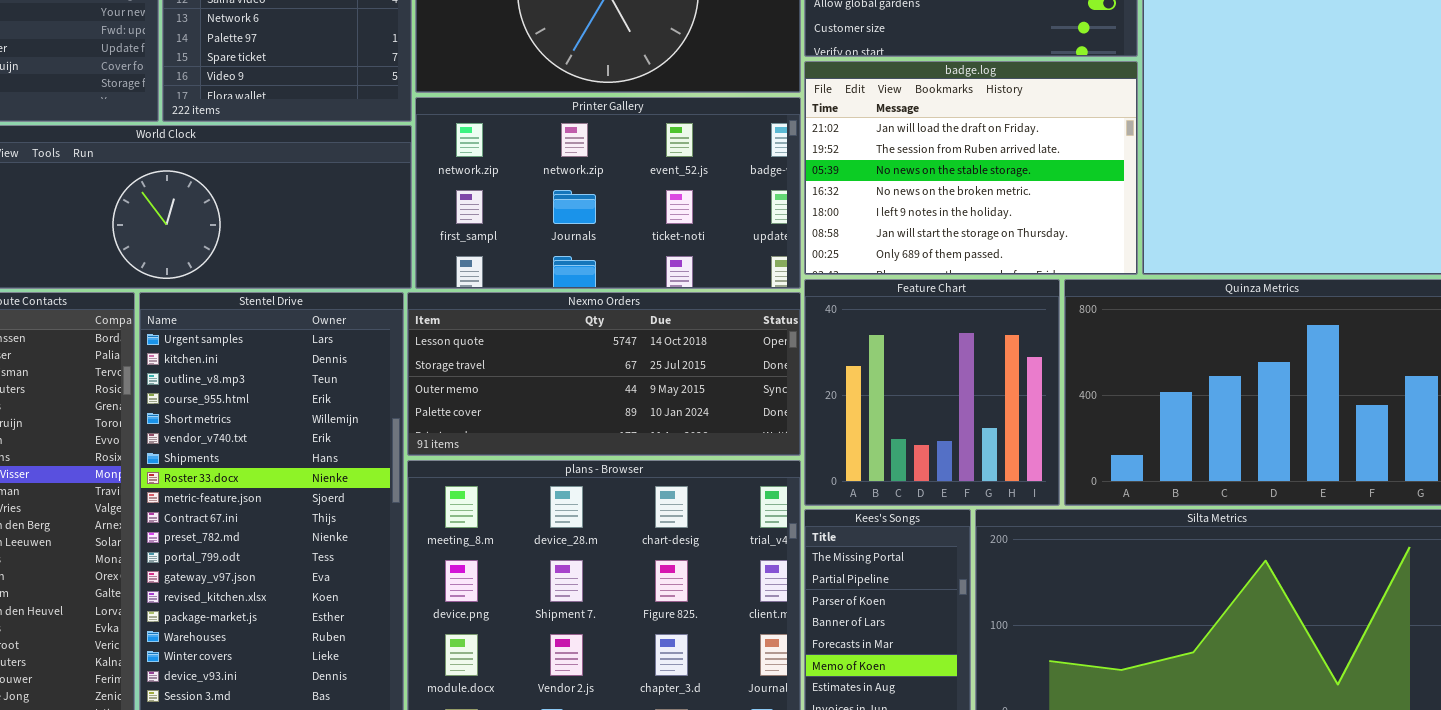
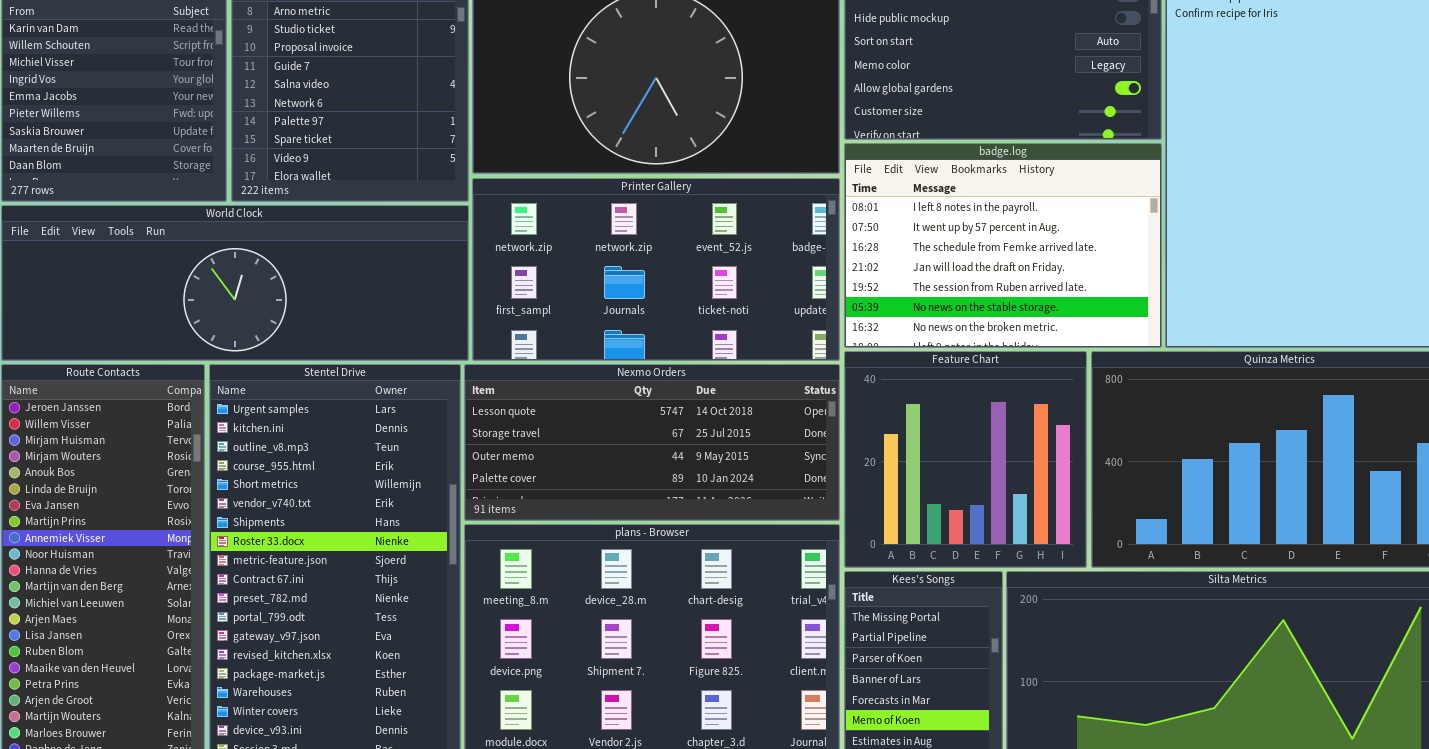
badge.log: [804,61,1138,275] -> [844,143,1162,348], scrolled up 3 rows

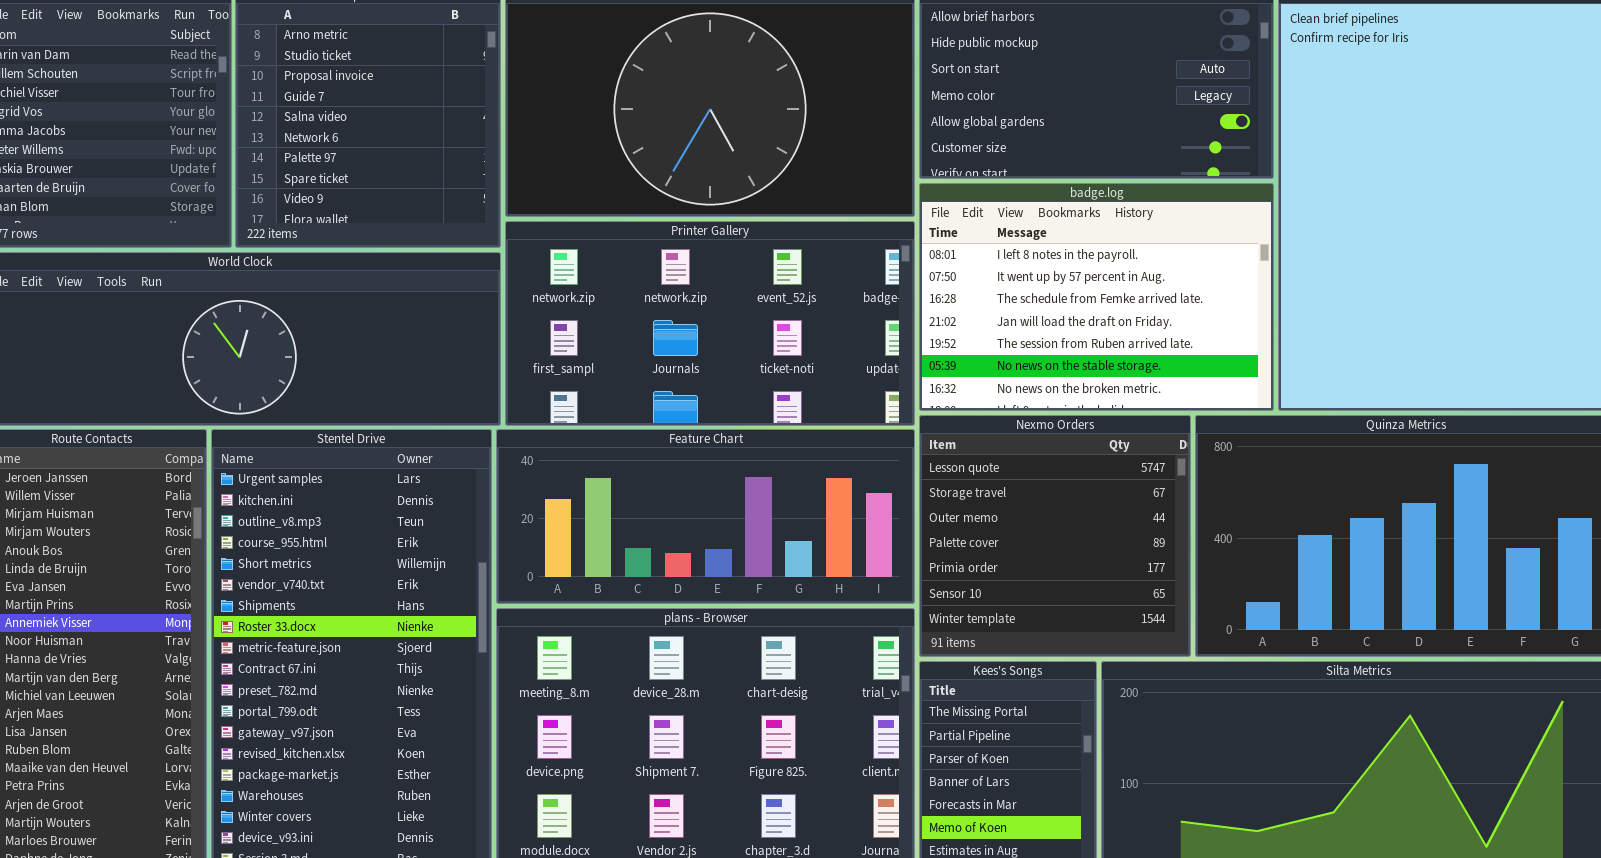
Feature Chart: [844,351,1087,568] -> [496,429,915,604], moved, resized
Nexmo Orders: [464,364,840,521] -> [919,415,1191,657], moved, resized

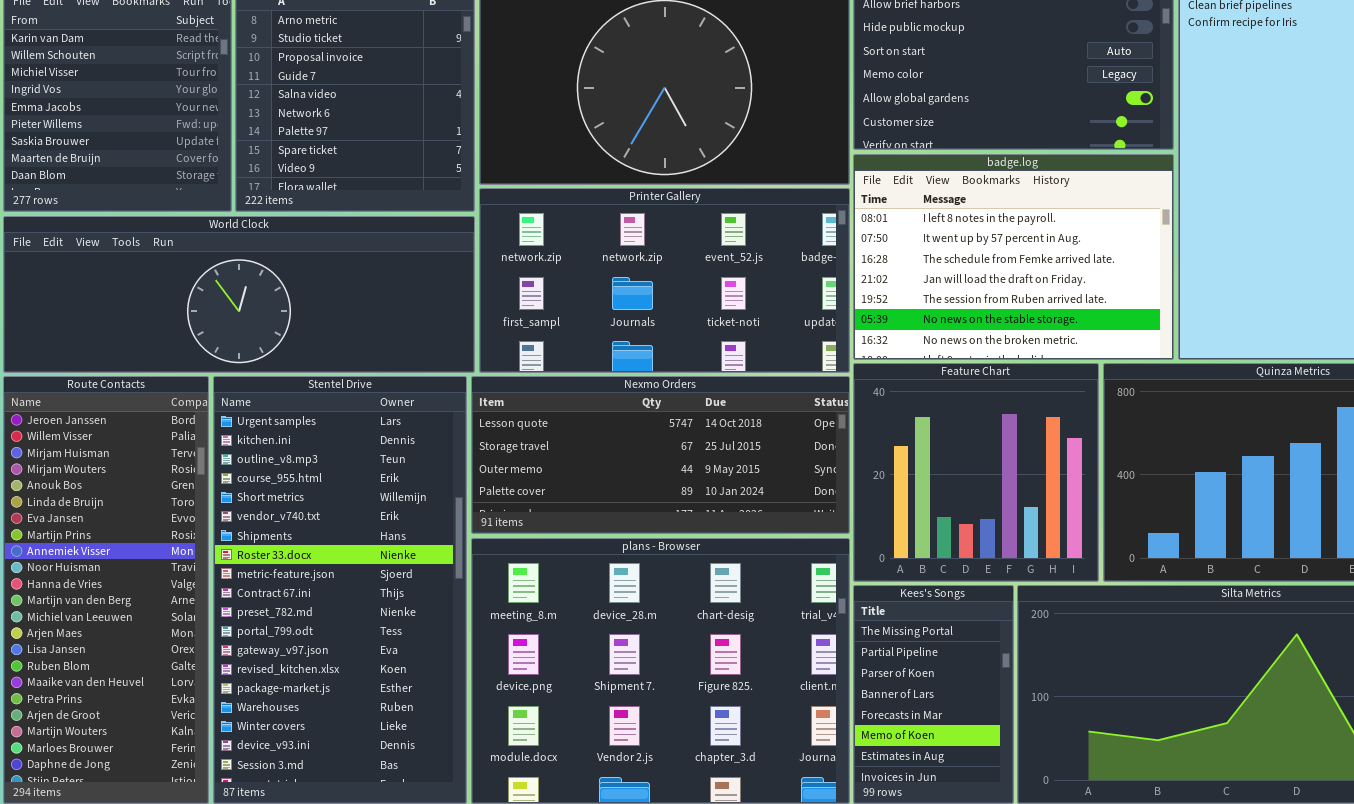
Nexmo Orders: [919,415,1191,657] -> [471,376,850,534], moved, resized
Feature Chart: [496,429,915,604] -> [853,363,1099,582], moved, resized

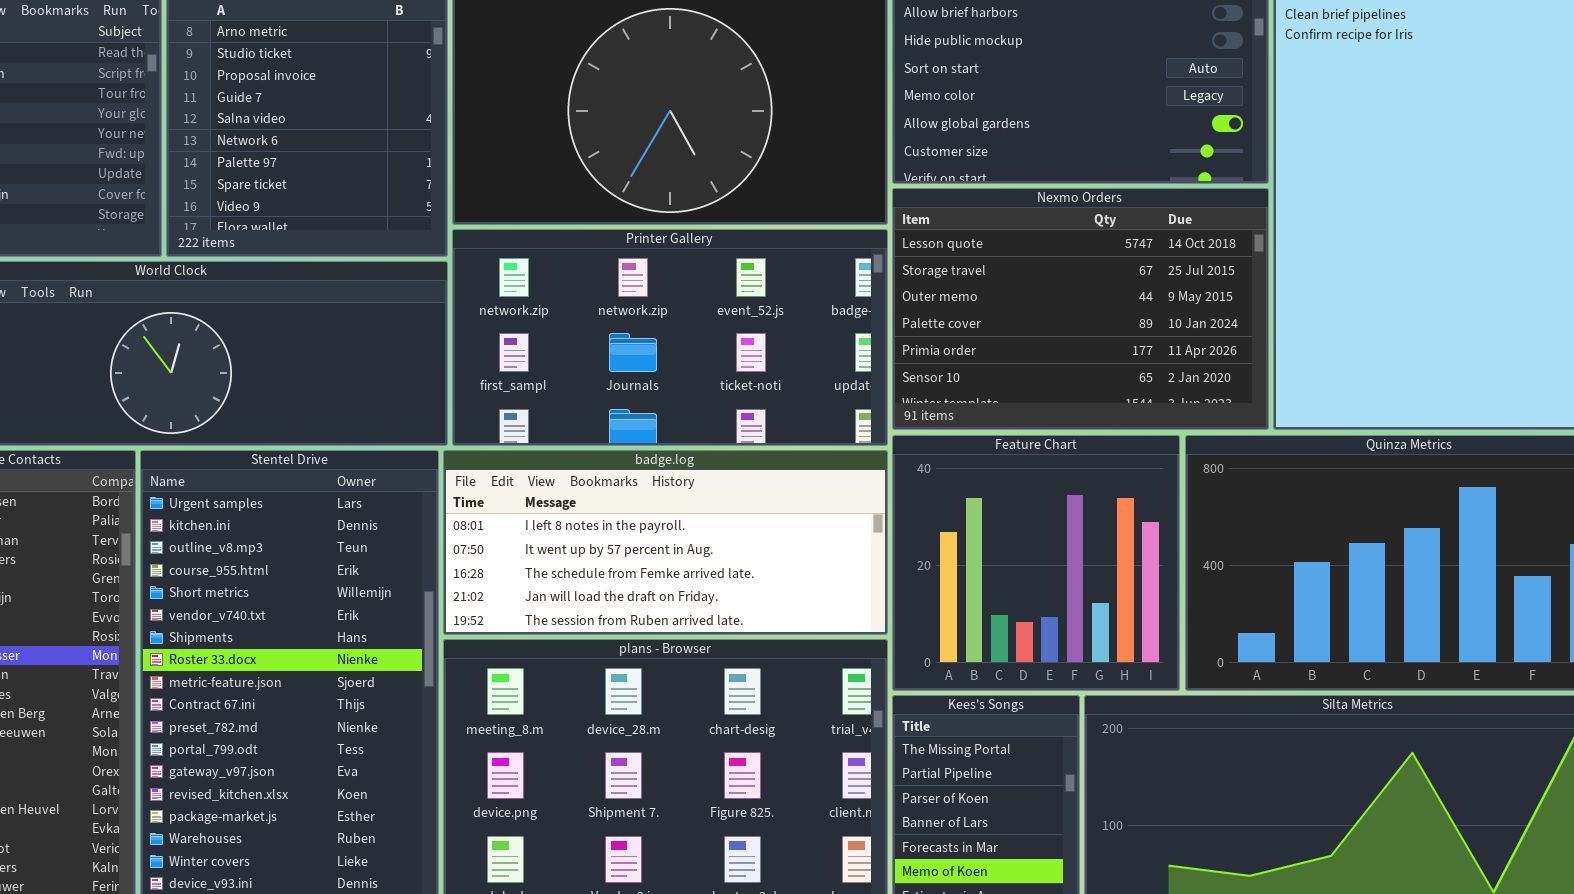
badge.log: [853,154,1174,360] -> [443,450,888,635], moved, resized
Nexmo Orders: [471,376,850,534] -> [892,188,1269,430], moved, resized

